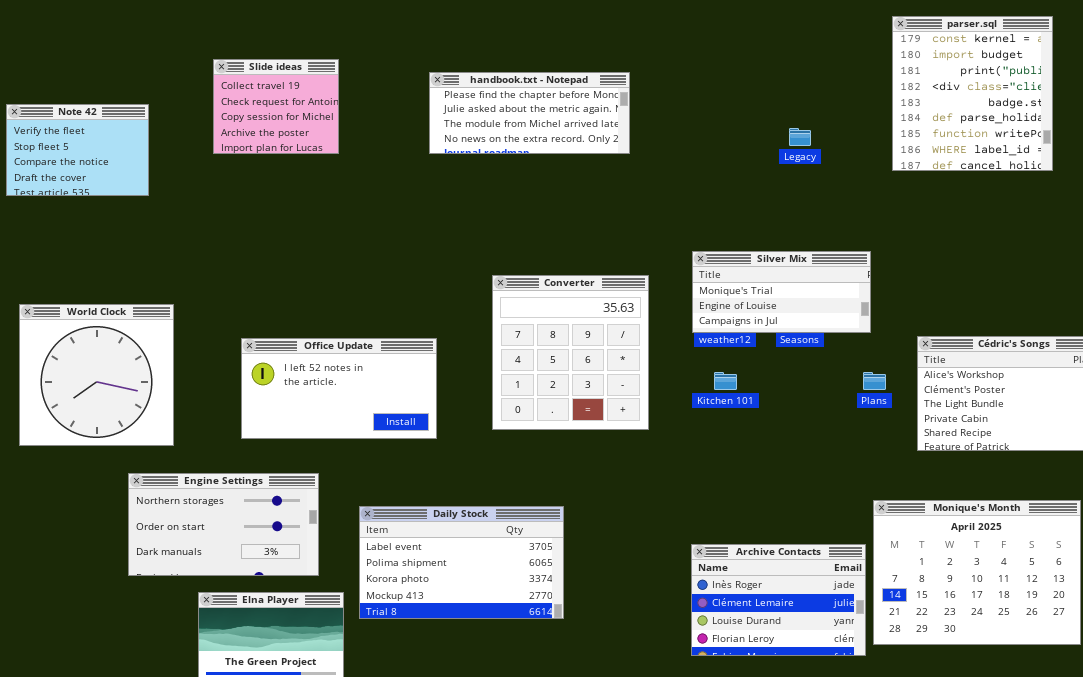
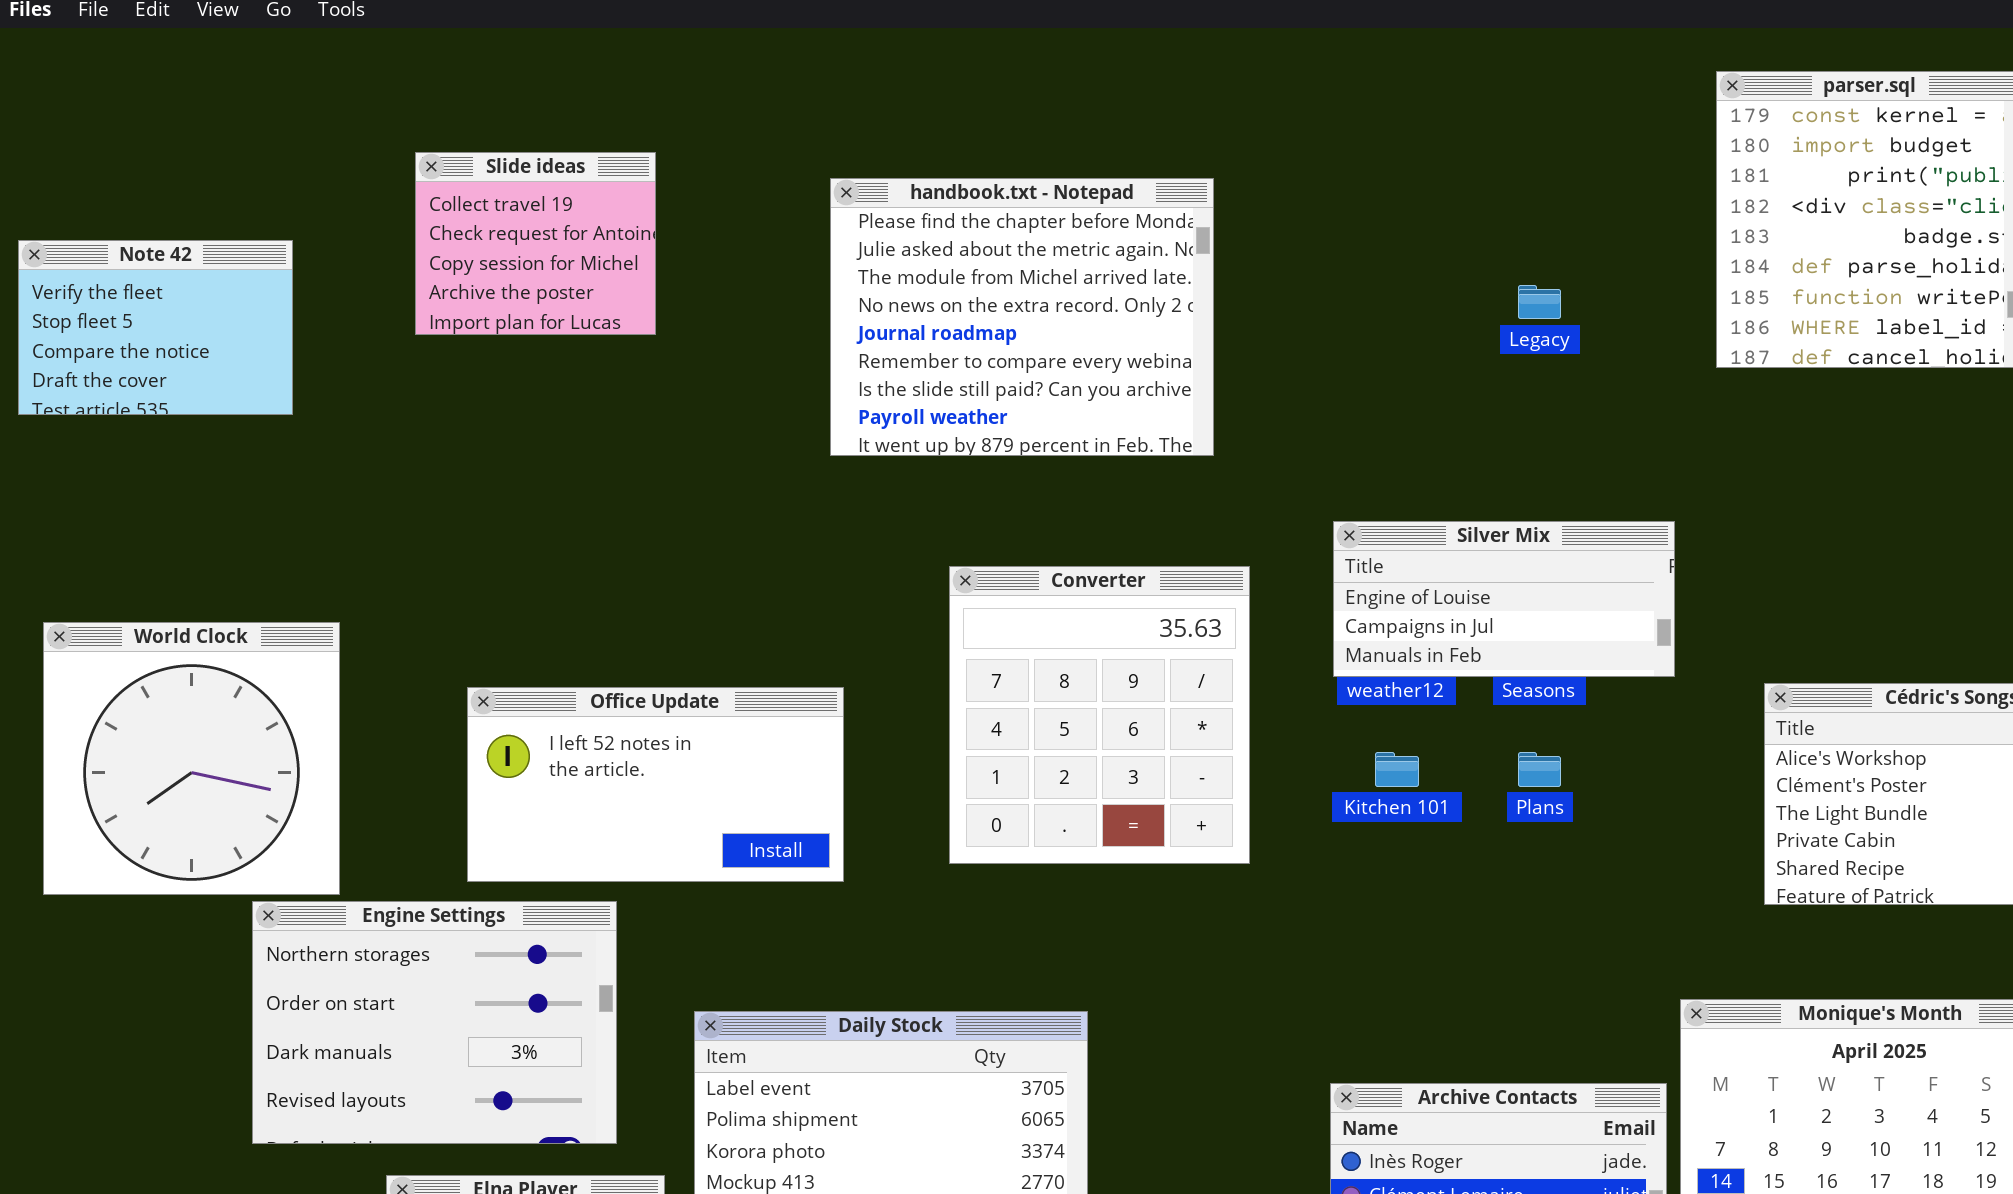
handbook.txt - Notepad: [429,72,630,154] -> [830,178,1214,456], resized
Silver Mix: [692,251,871,333] -> [1333,521,1675,677], scrolled down 1 row
Plans: [863,372,886,390] -> [1518,752,1561,787], moved
Engine Settings: [128,473,319,576] -> [252,901,617,1144], resized

